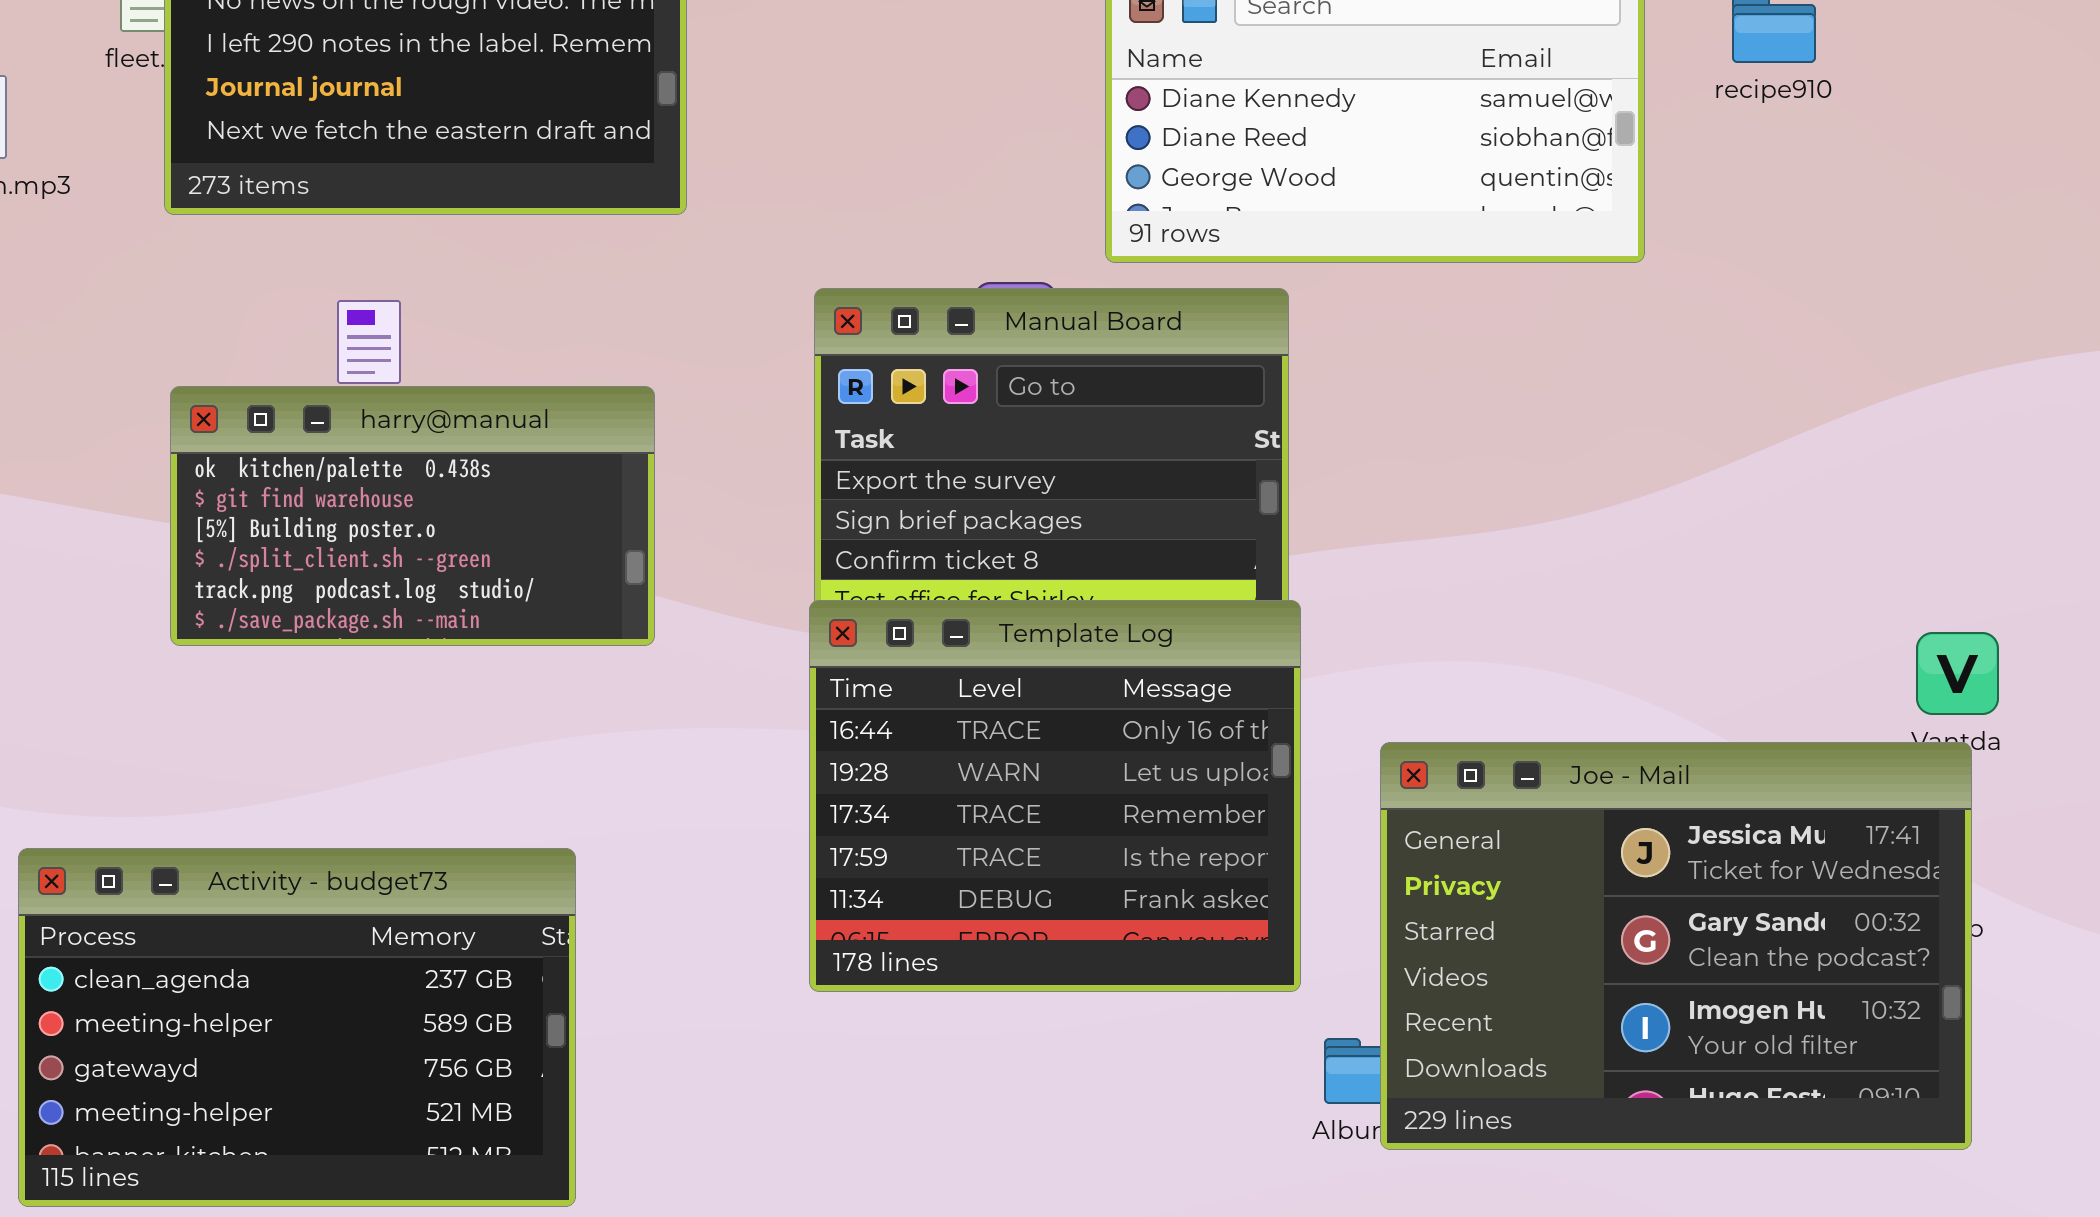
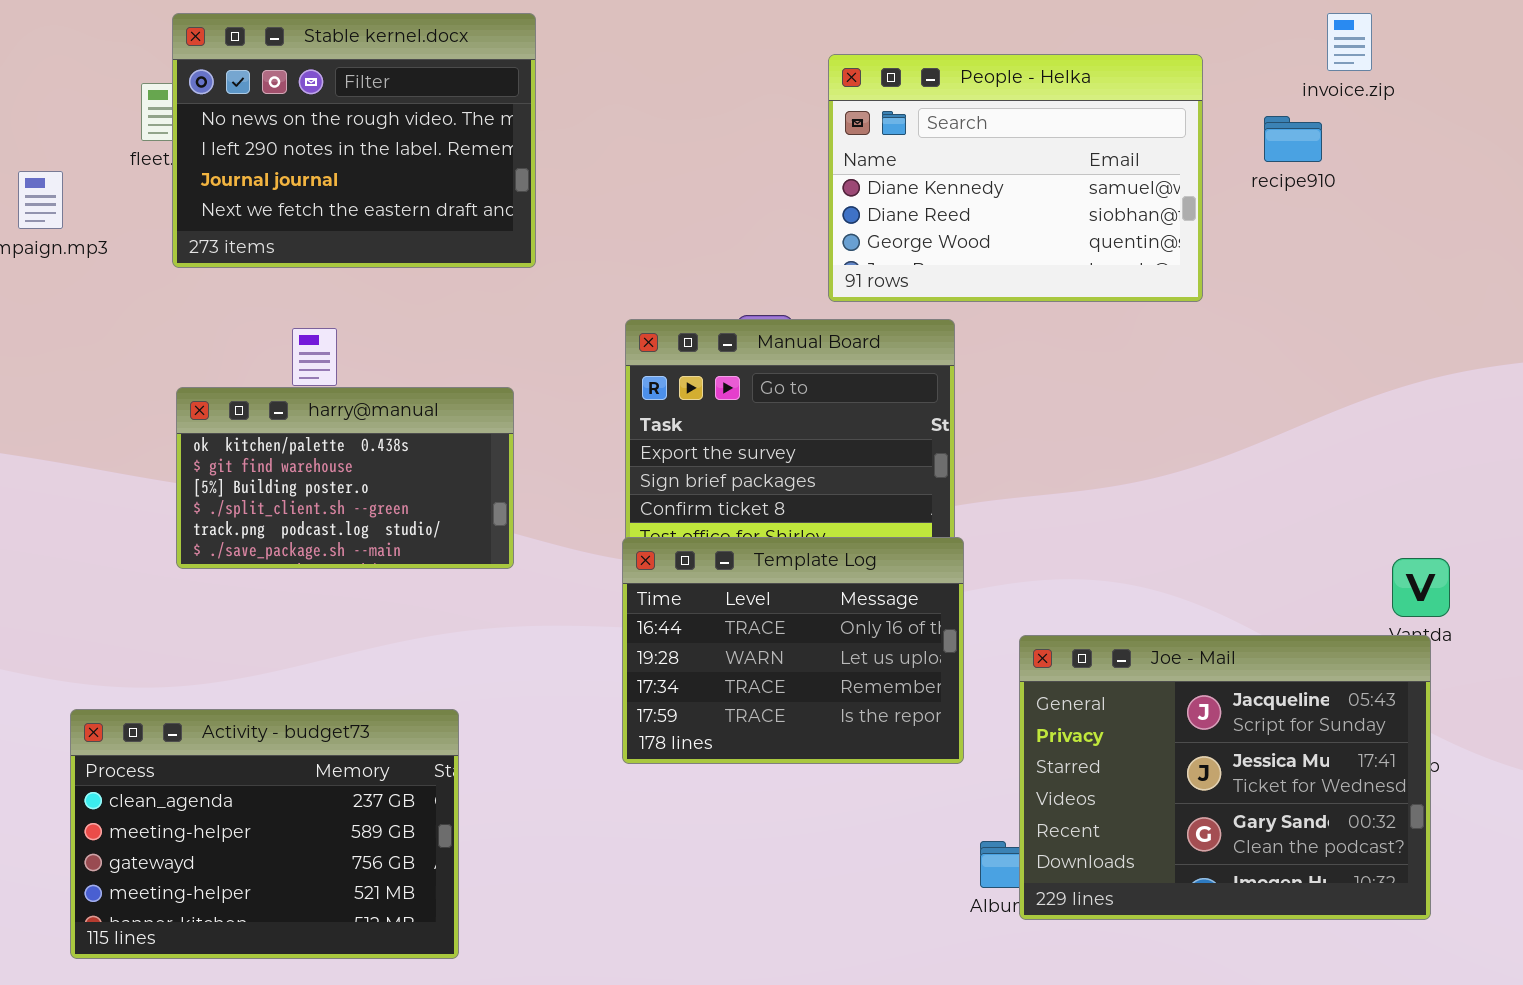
Template Log: [809,600,1301,992] -> [622,537,964,764], resized
Joe - Mail: [1380,742,1972,1150] -> [1019,635,1431,920], scrolled up 1 row

